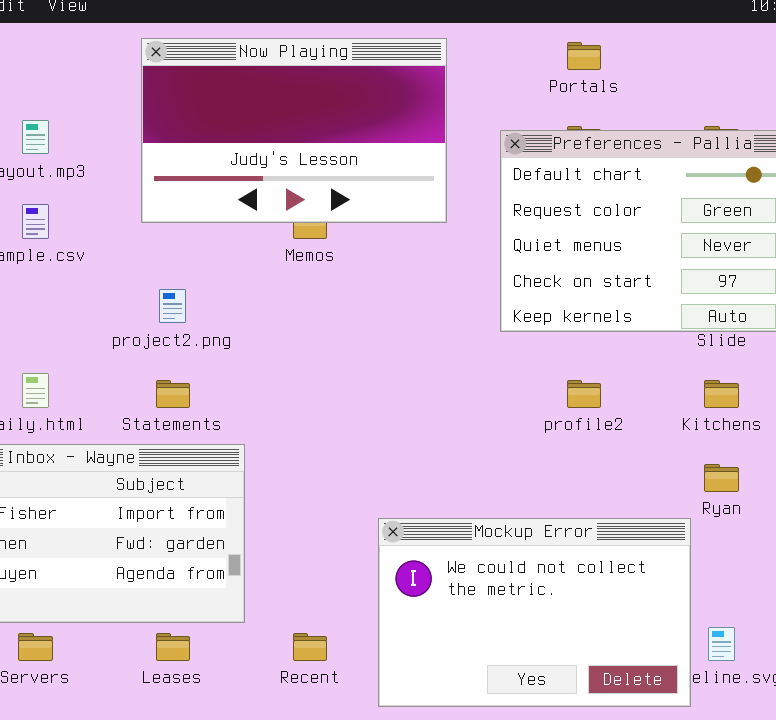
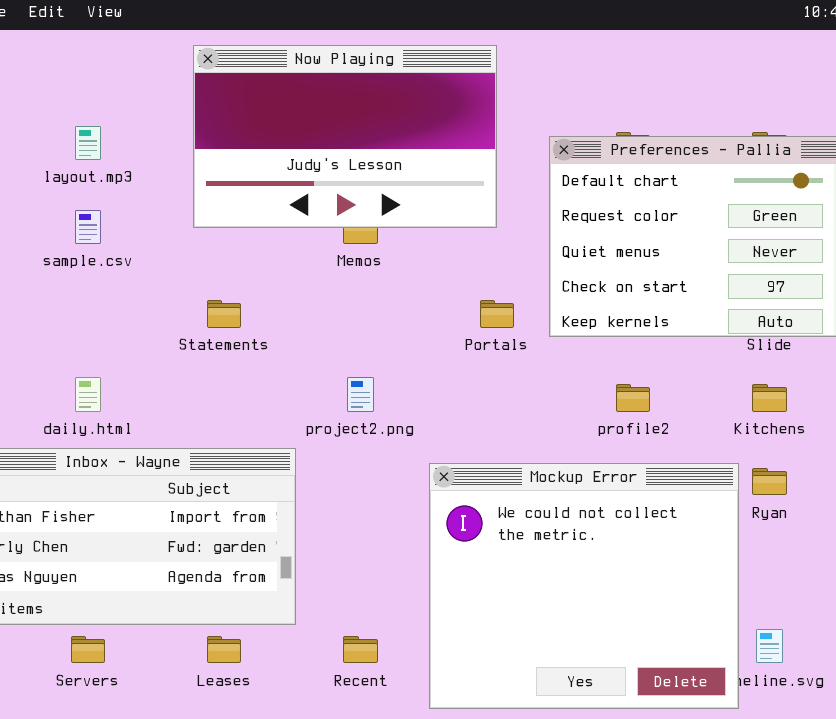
Portals: [567,42,601,70] -> [480,300,514,328], moved
project2.png: [159,289,186,323] -> [347,377,374,412], moved
Statements: [156,380,190,408] -> [207,300,241,328], moved
Mockup Error: [378,518,691,707] -> [429,463,739,709], resized

